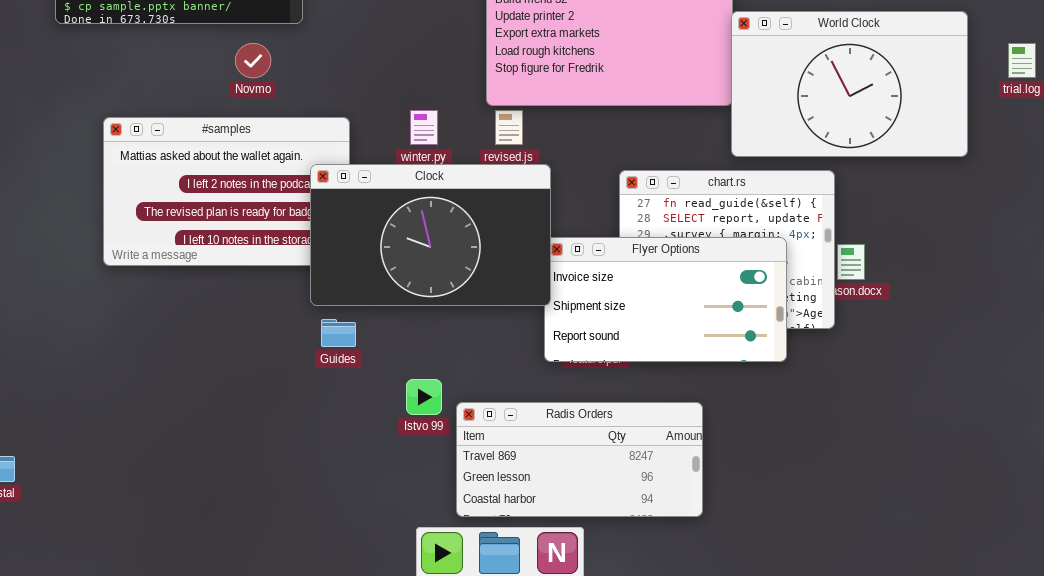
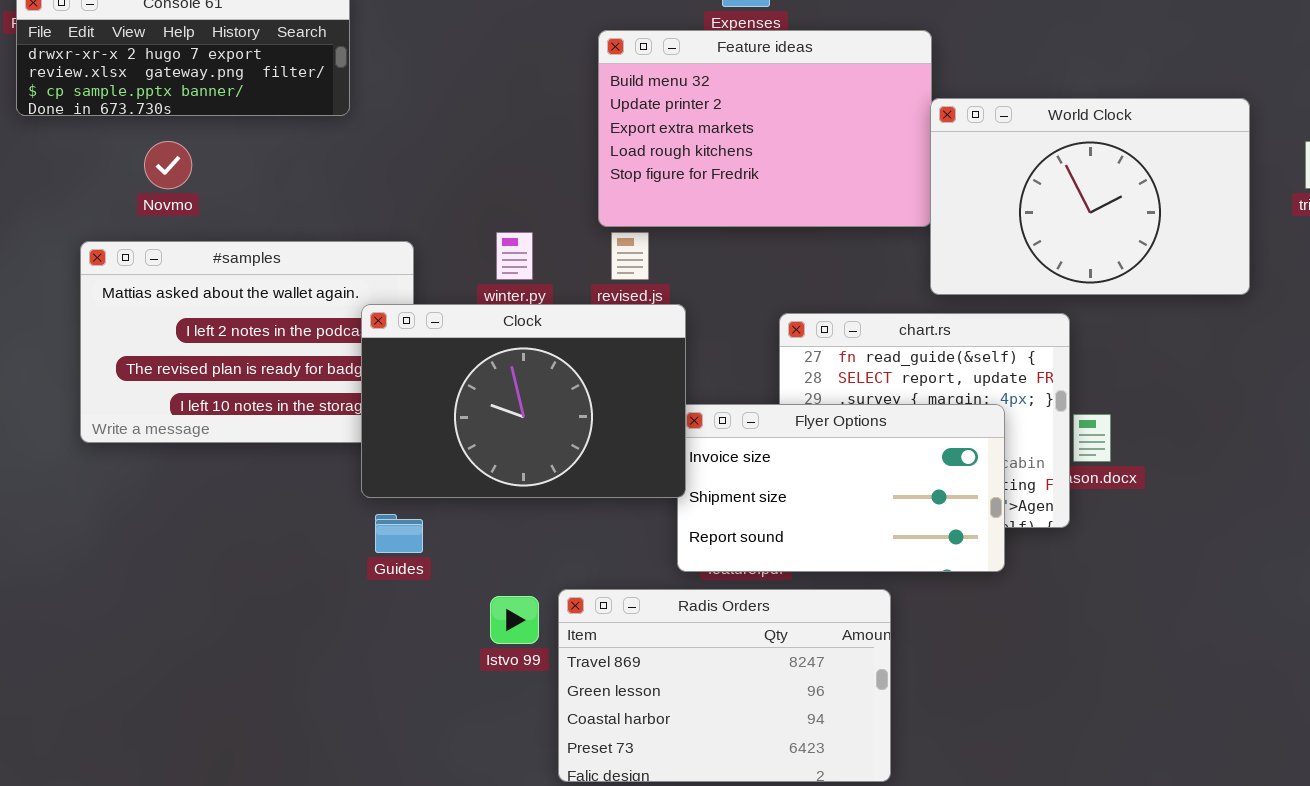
Novmo: [235,43,271,78] -> [144,141,192,189], moved
Radis Orders: [456,402,703,517] -> [558,589,891,782], resized

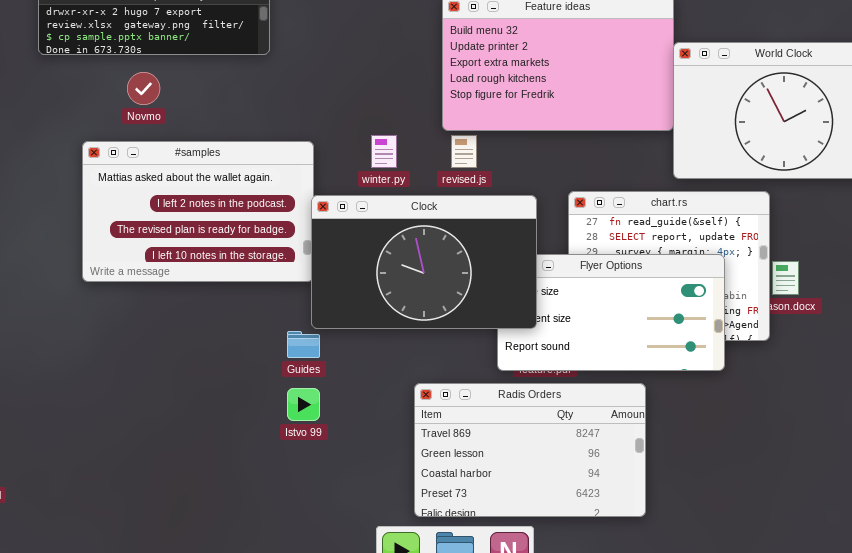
Clock: [361,304,686,498] -> [311,195,537,329], moved
Istvo 99: [490,596,539,644] -> [287,388,320,421], moved

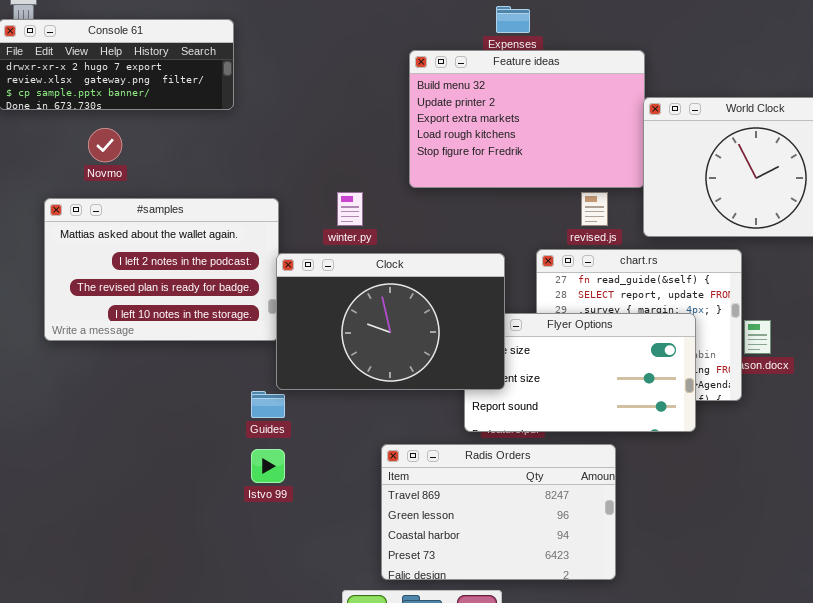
revised.js: [451,135,477,168] -> [581,192,608,226], moved

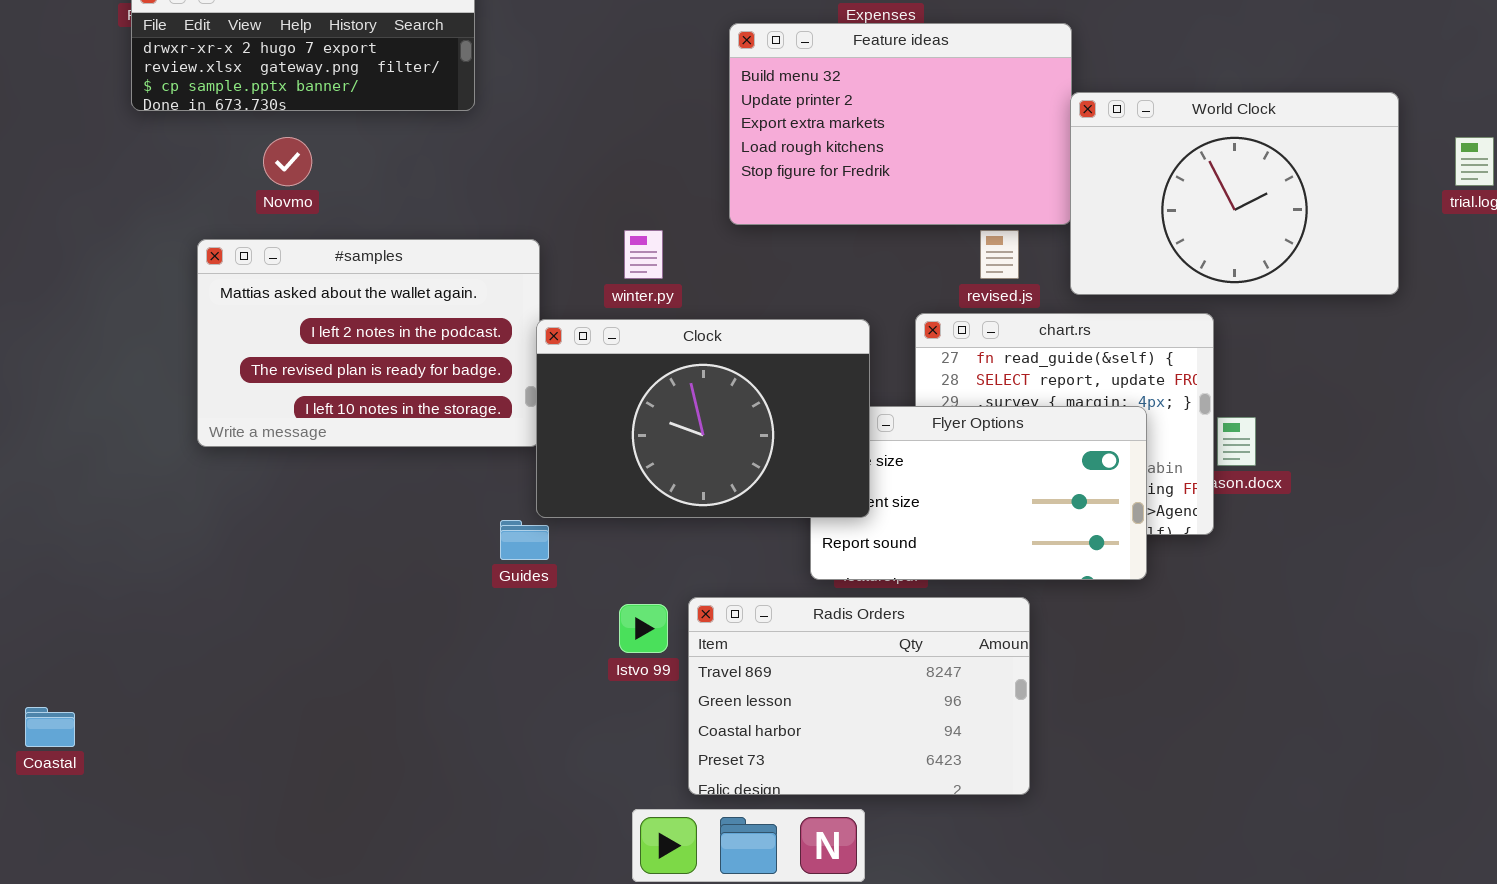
Istvo 99: [251,449,285,483] -> [619,604,668,653], moved

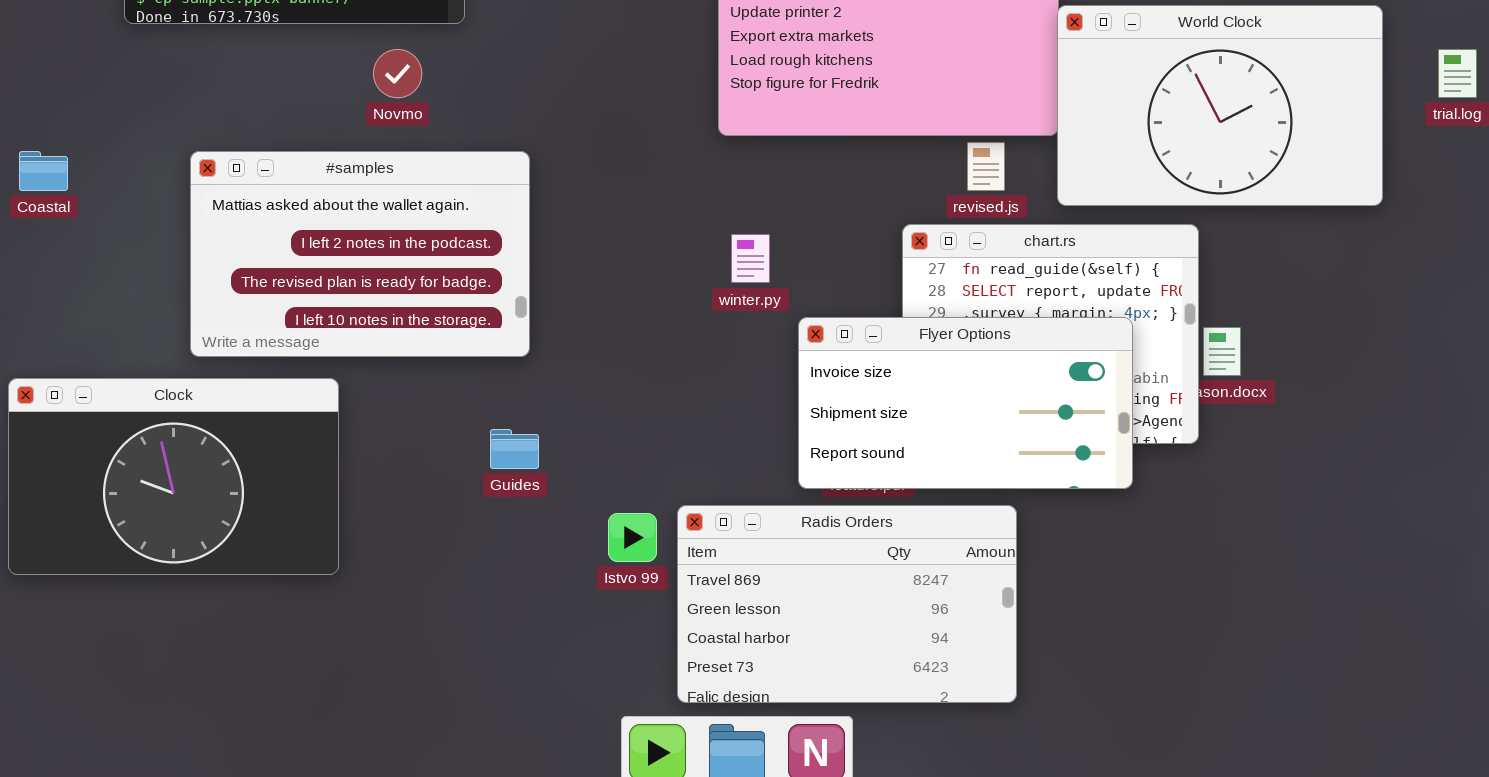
Novmo: [263,137,312,186] -> [373,49,422,98], moved
winter.py: [624,230,663,279] -> [731,234,770,283], moved
Clock: [536,319,870,518] -> [8,378,339,575], moved
Coastal: [25,707,75,747] -> [19,151,68,191], moved

